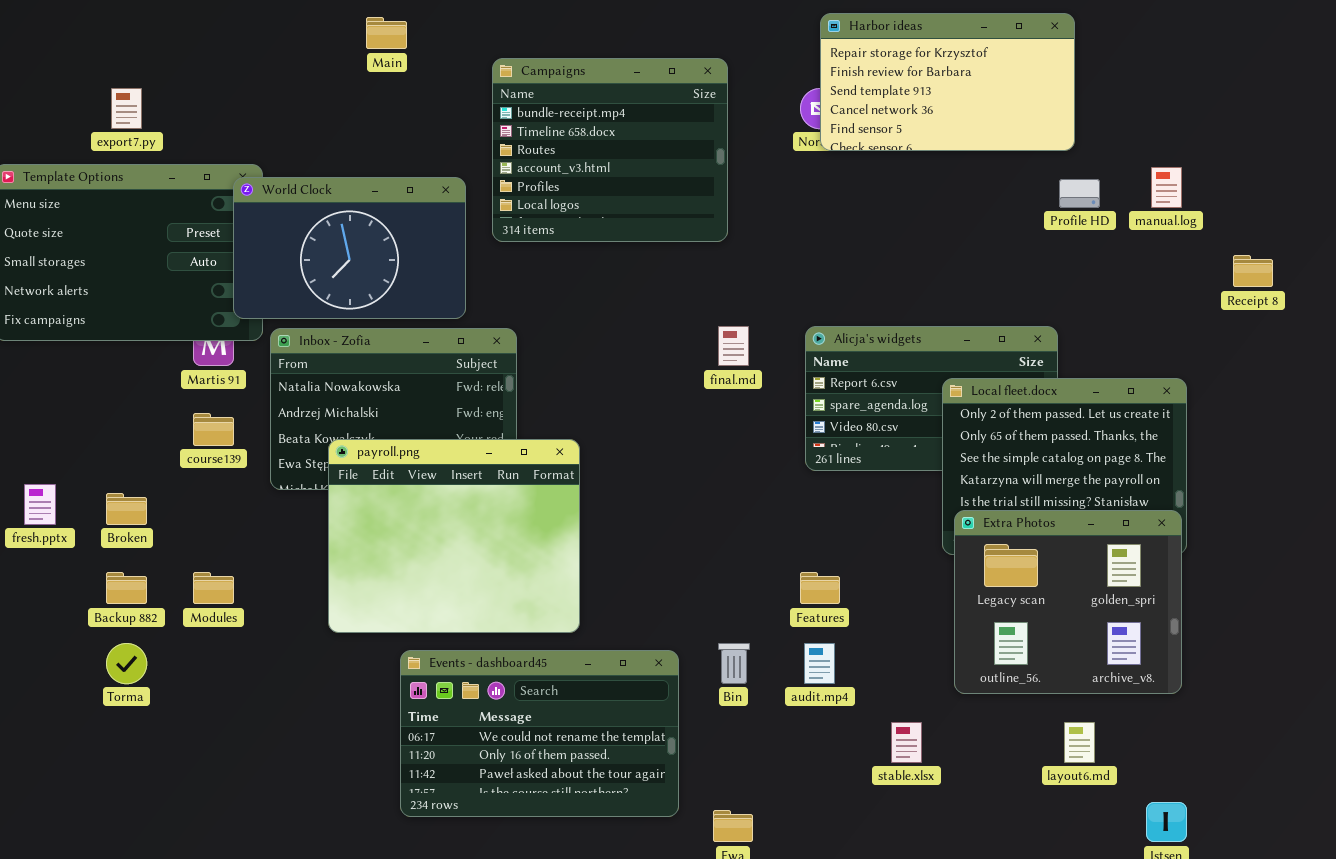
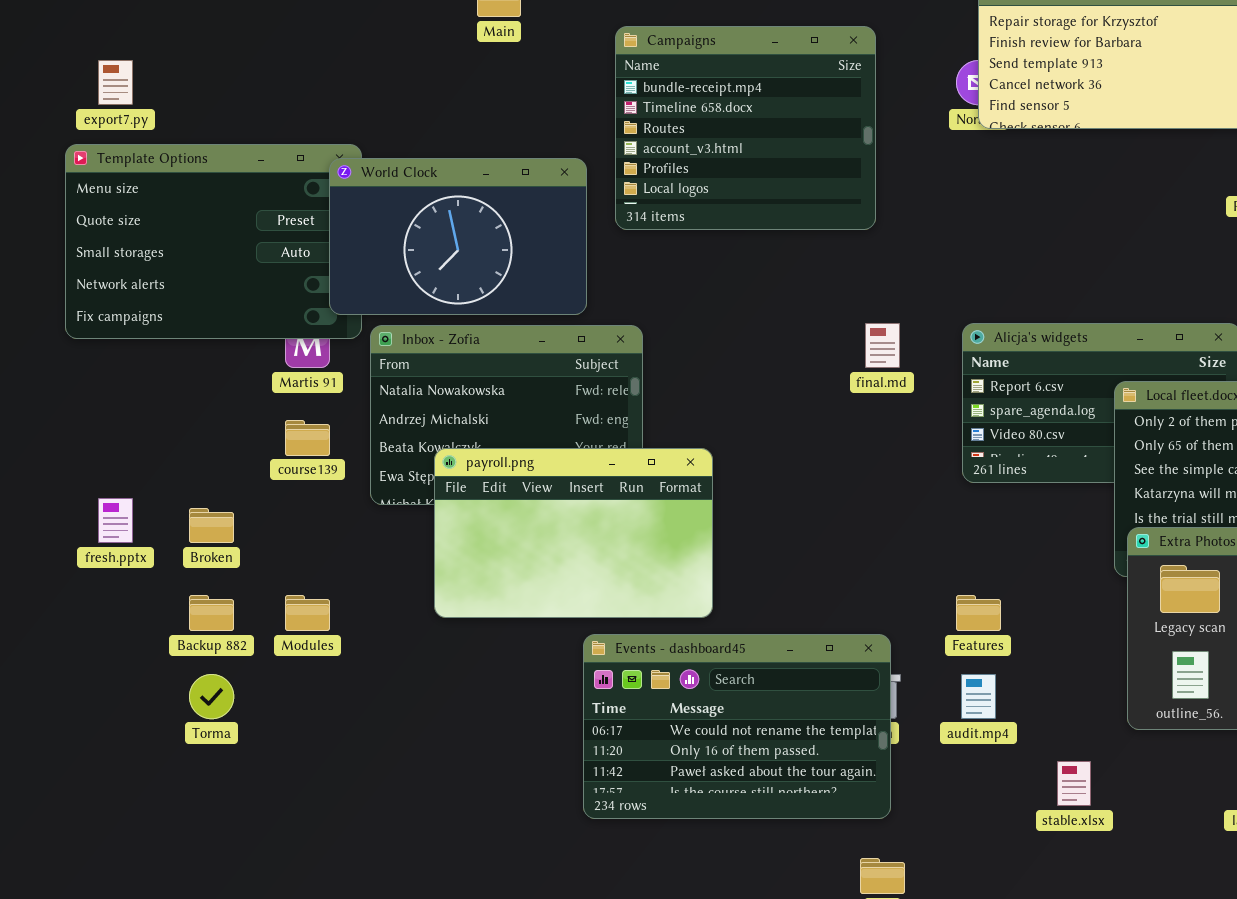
export7.py: [111,88,142,129] -> [98,60,133,105], moved
payroll.png: [328,439,580,633] -> [434,448,713,618], resized
Events - dashboard45: [400,650,679,817] -> [583,634,891,819], moved

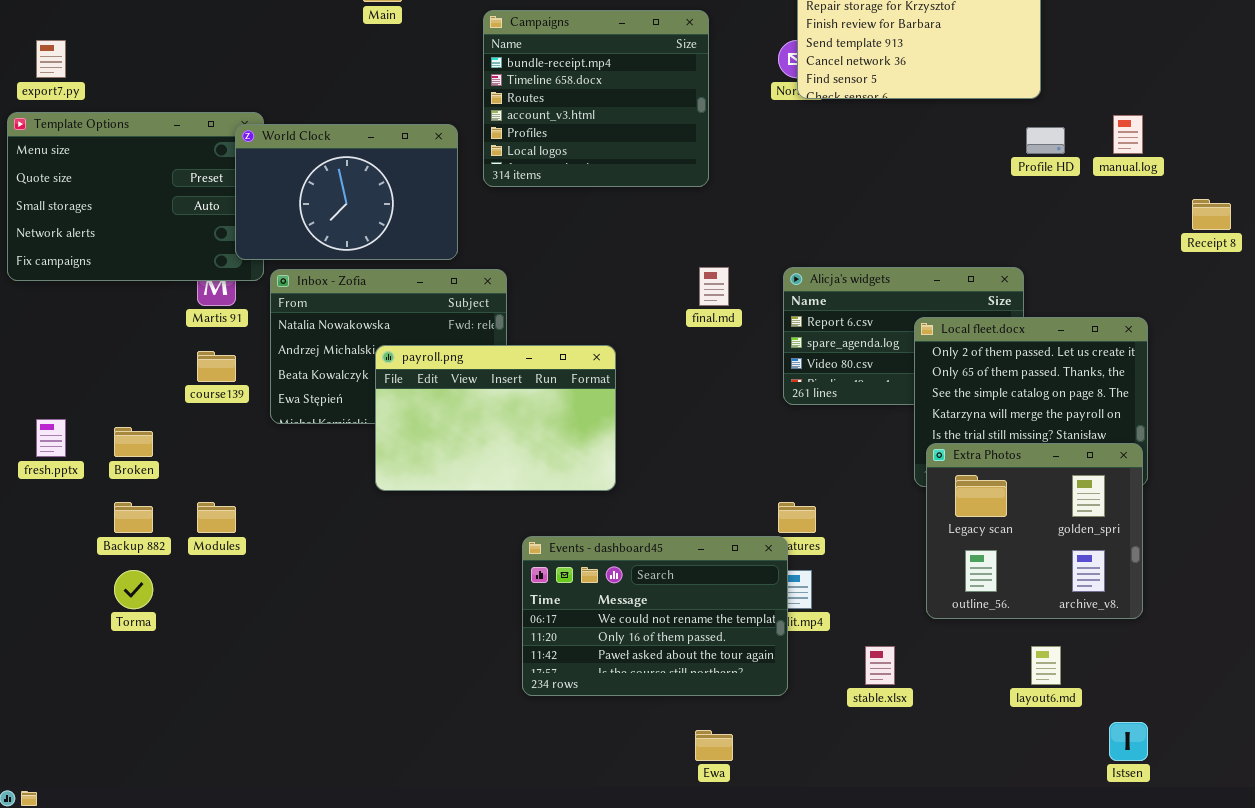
payroll.png: [434,448,713,618] -> [375,345,616,491], moved
Events - dashboard45: [583,634,891,819] -> [522,536,788,696], moved

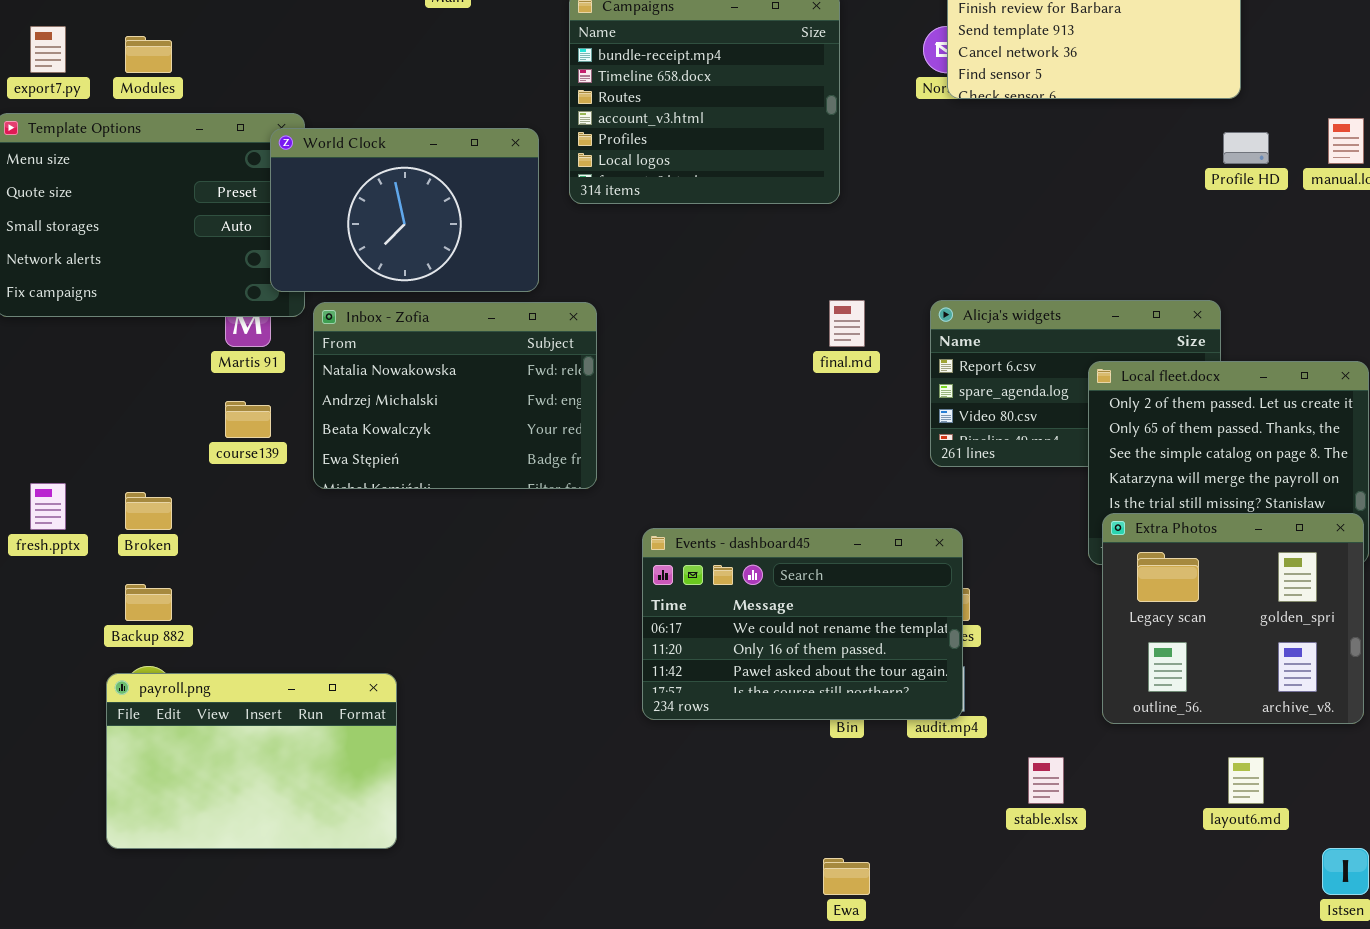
payroll.png: [375,345,616,491] -> [106,673,397,849], moved
Modules: [197,502,236,533] -> [125,36,172,73], moved
Events - dashboard45: [522,536,788,696] -> [642,528,963,720], moved

